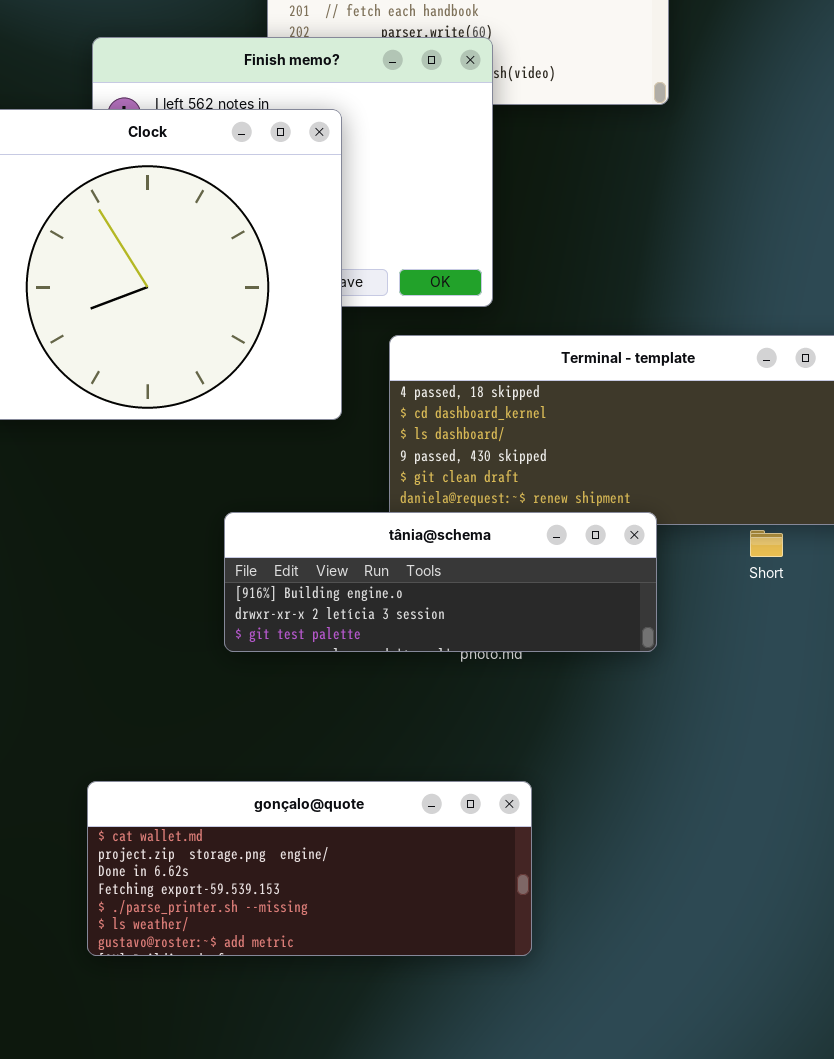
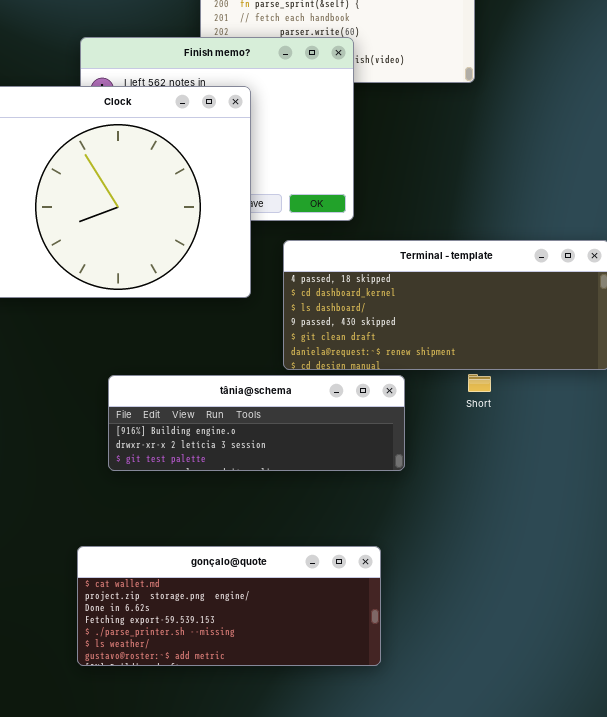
tânia@schema: [224,512,657,652] -> [108,375,405,471], moved
Short: [750,530,783,557] -> [468,374,491,392], moved

